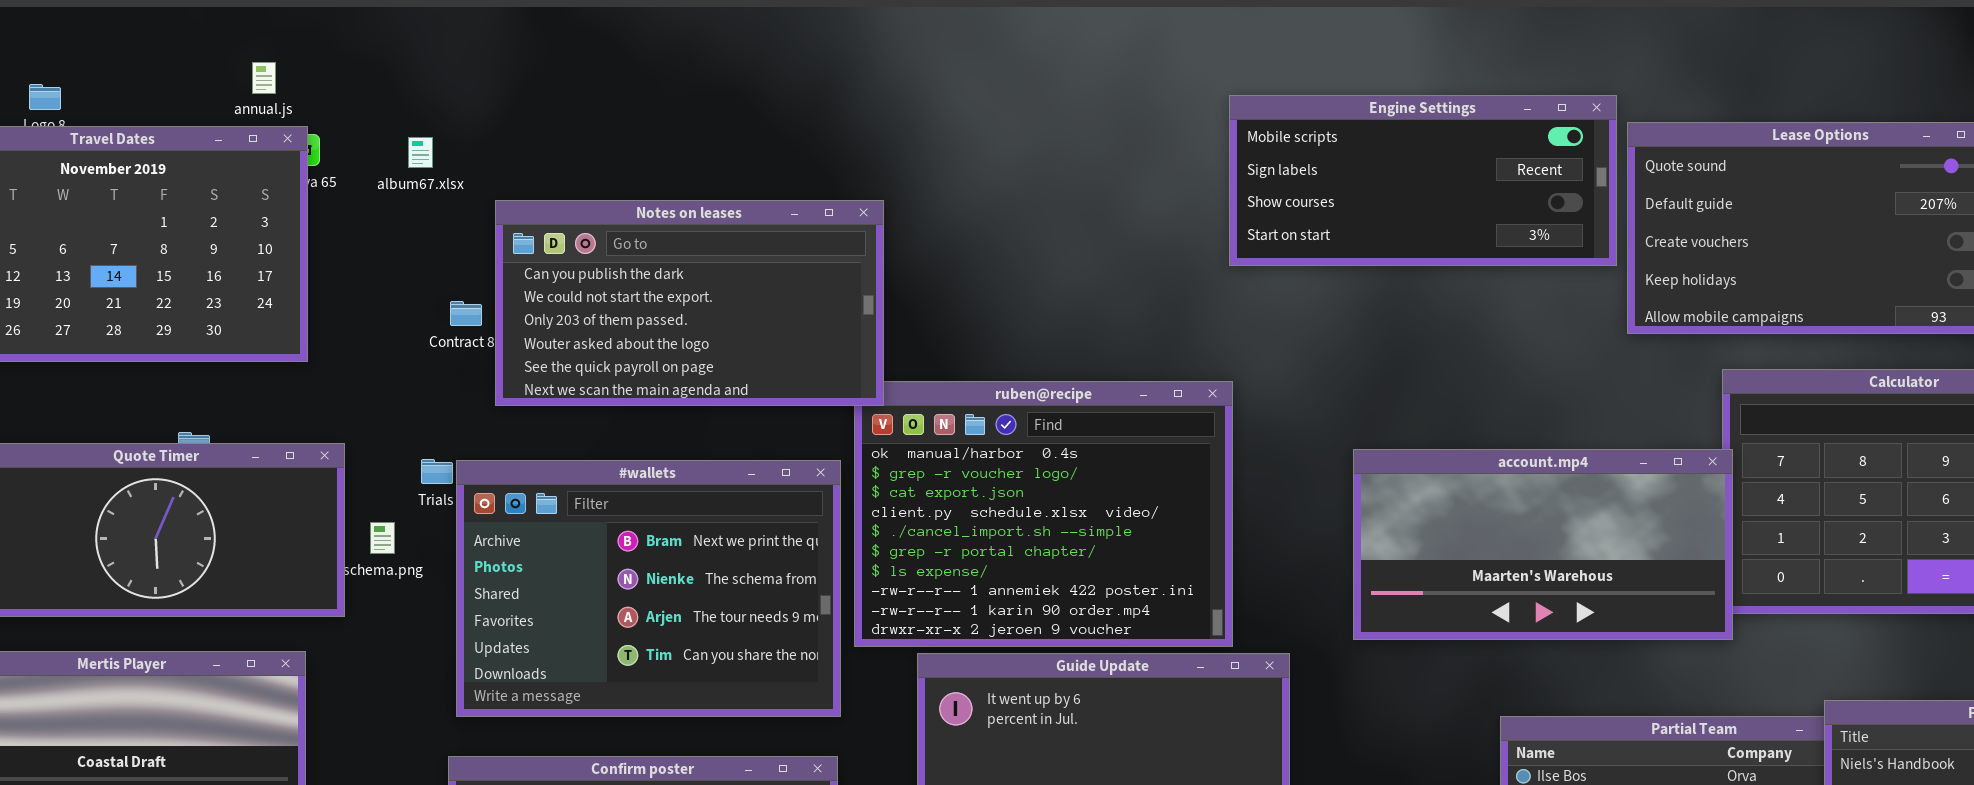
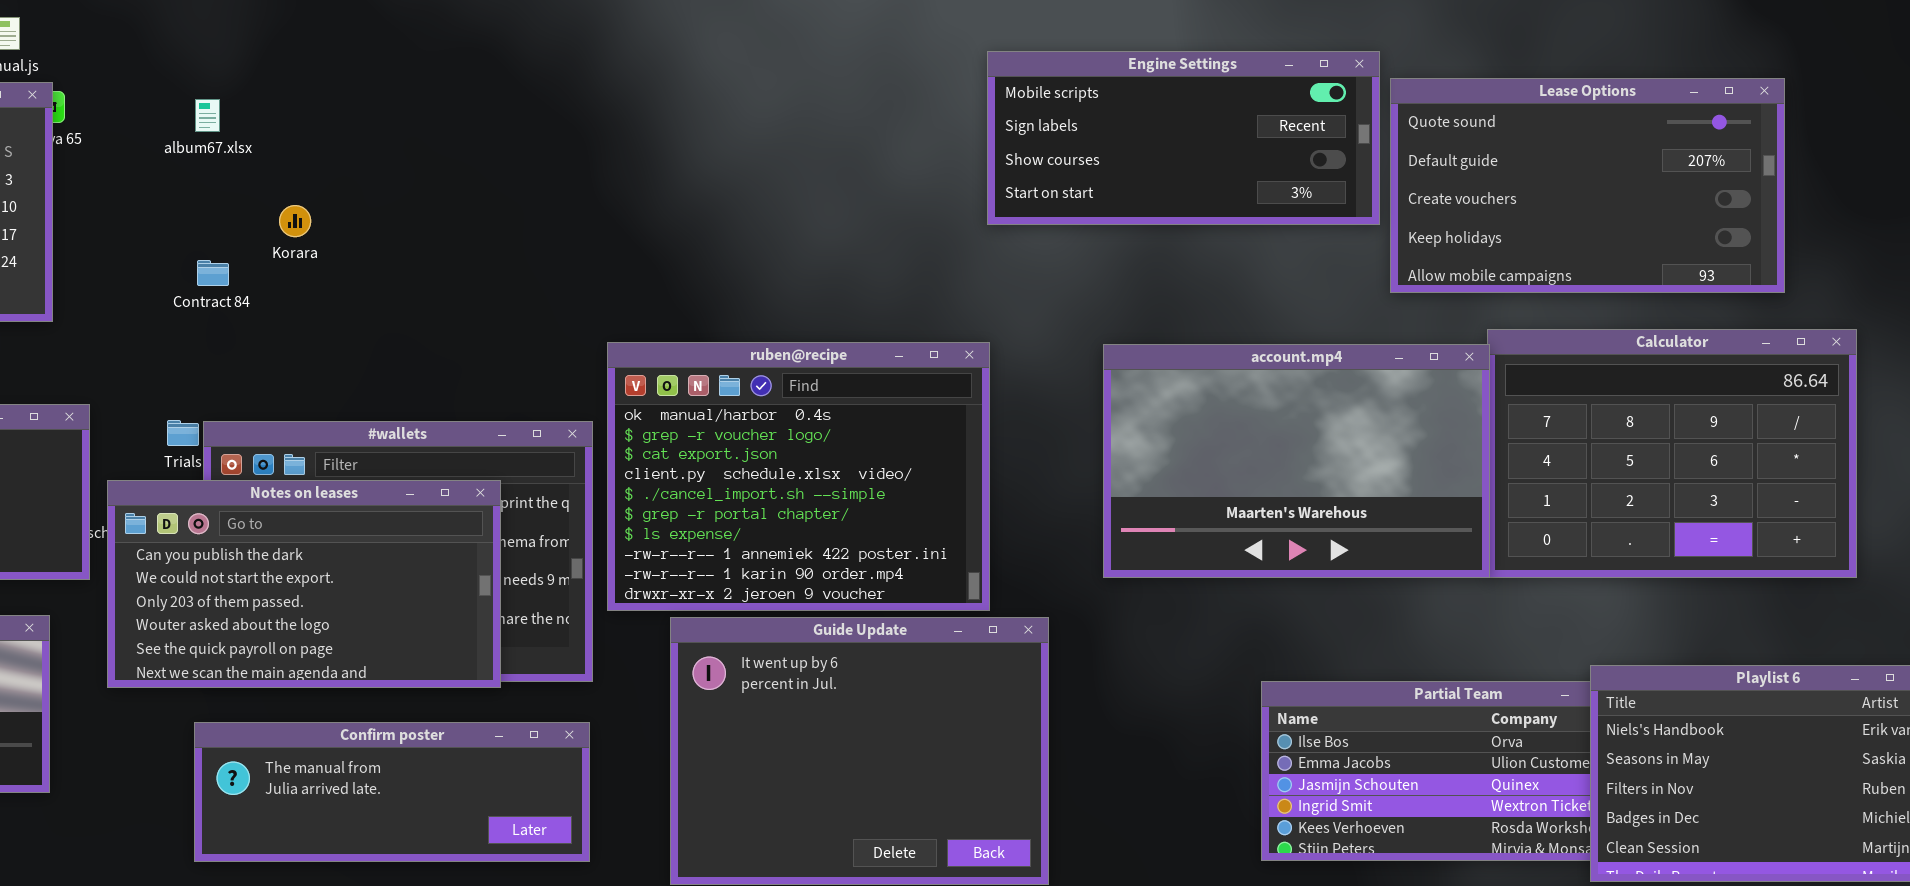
album67.xlsx: [408,137,433,168] -> [195,99,220,132], moved
Notes on leases: [495,200,884,406] -> [107,480,501,688], moved
account.mp4: [1353,449,1733,640] -> [1103,344,1490,578], moved, resized

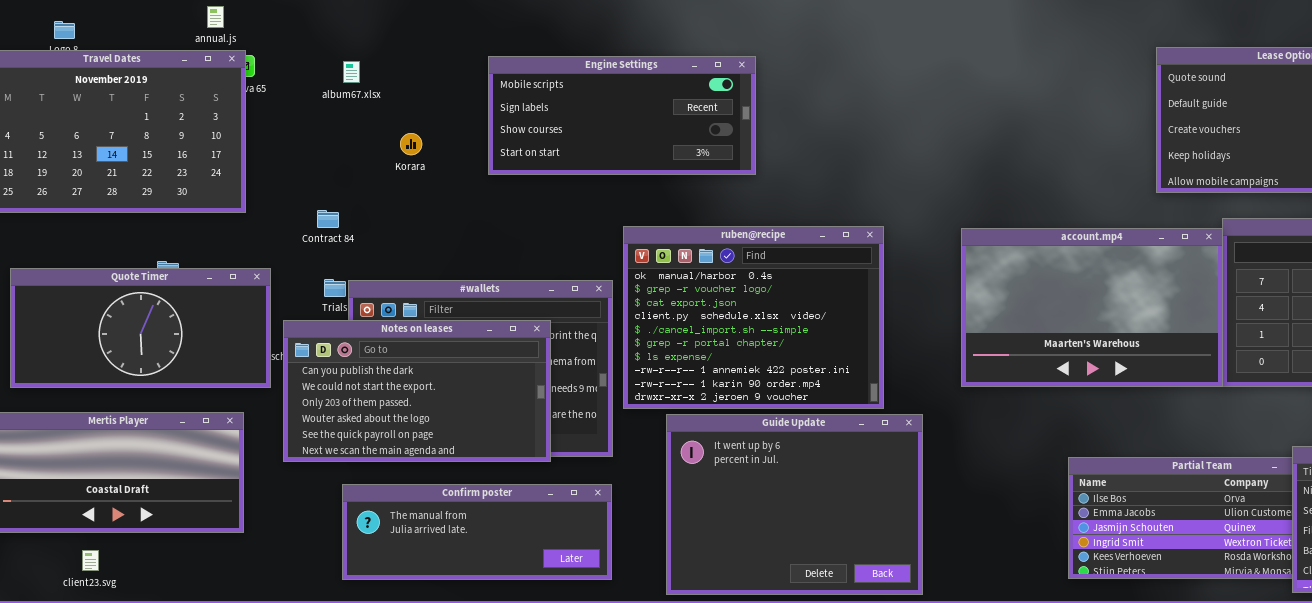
Engine Settings: [987,51,1380,225] -> [488,56,756,175], moved
Contract 84: [197,260,229,286] -> [317,210,339,228], moved

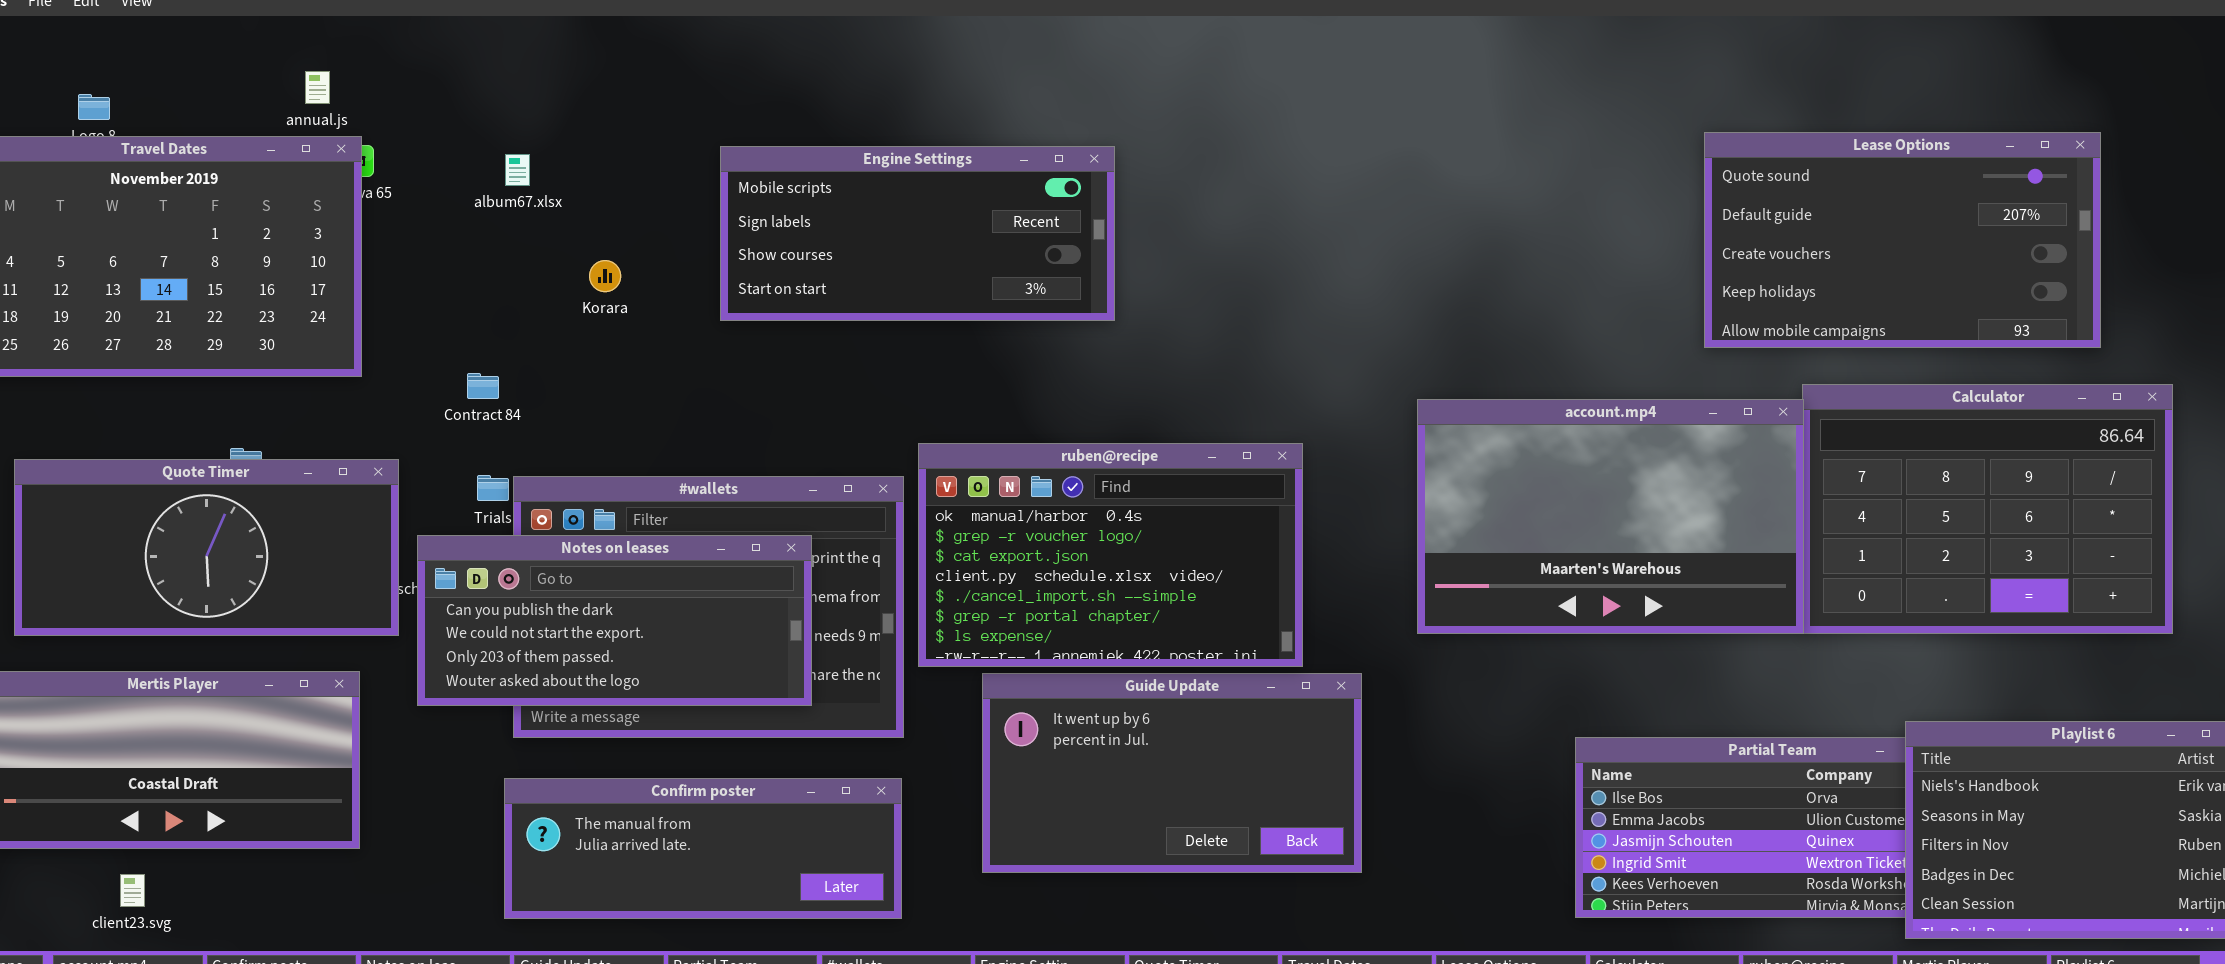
ruben@recipe: [623,226,884,409] -> [918,443,1303,667], resized
Notes on leases: [283,320,551,462] -> [417,535,812,706], resized
Guide Update: [666,414,923,595] -> [982,673,1362,873], resized

